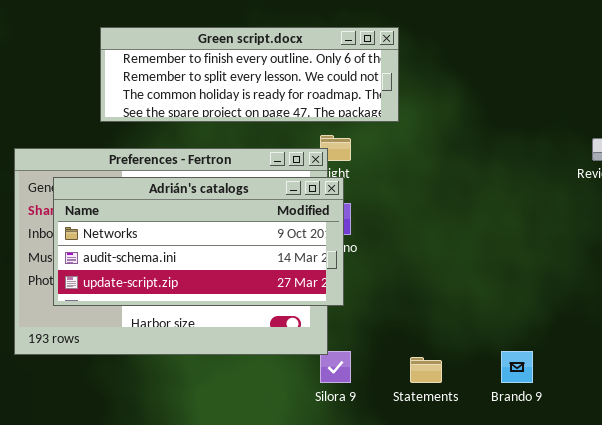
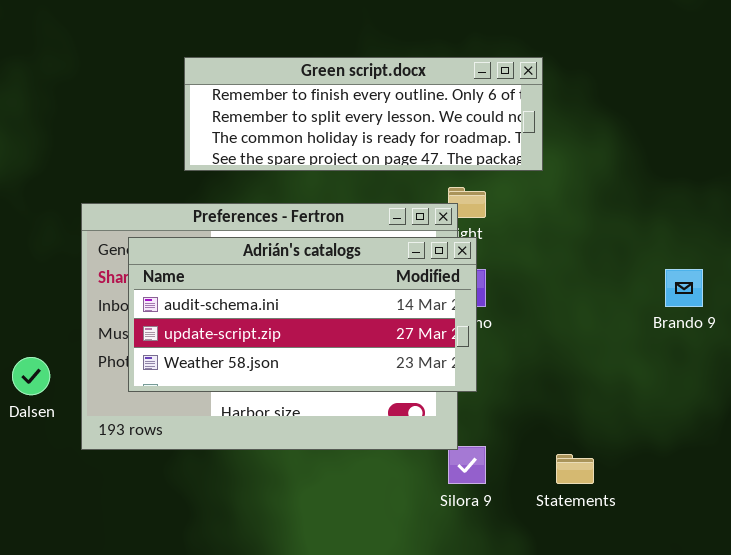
Adrián's catalogs: [53,177,344,306] -> [128,237,477,392], scrolled down 1 row
Brando 9: [501,351,533,383] -> [665,269,703,307], moved

